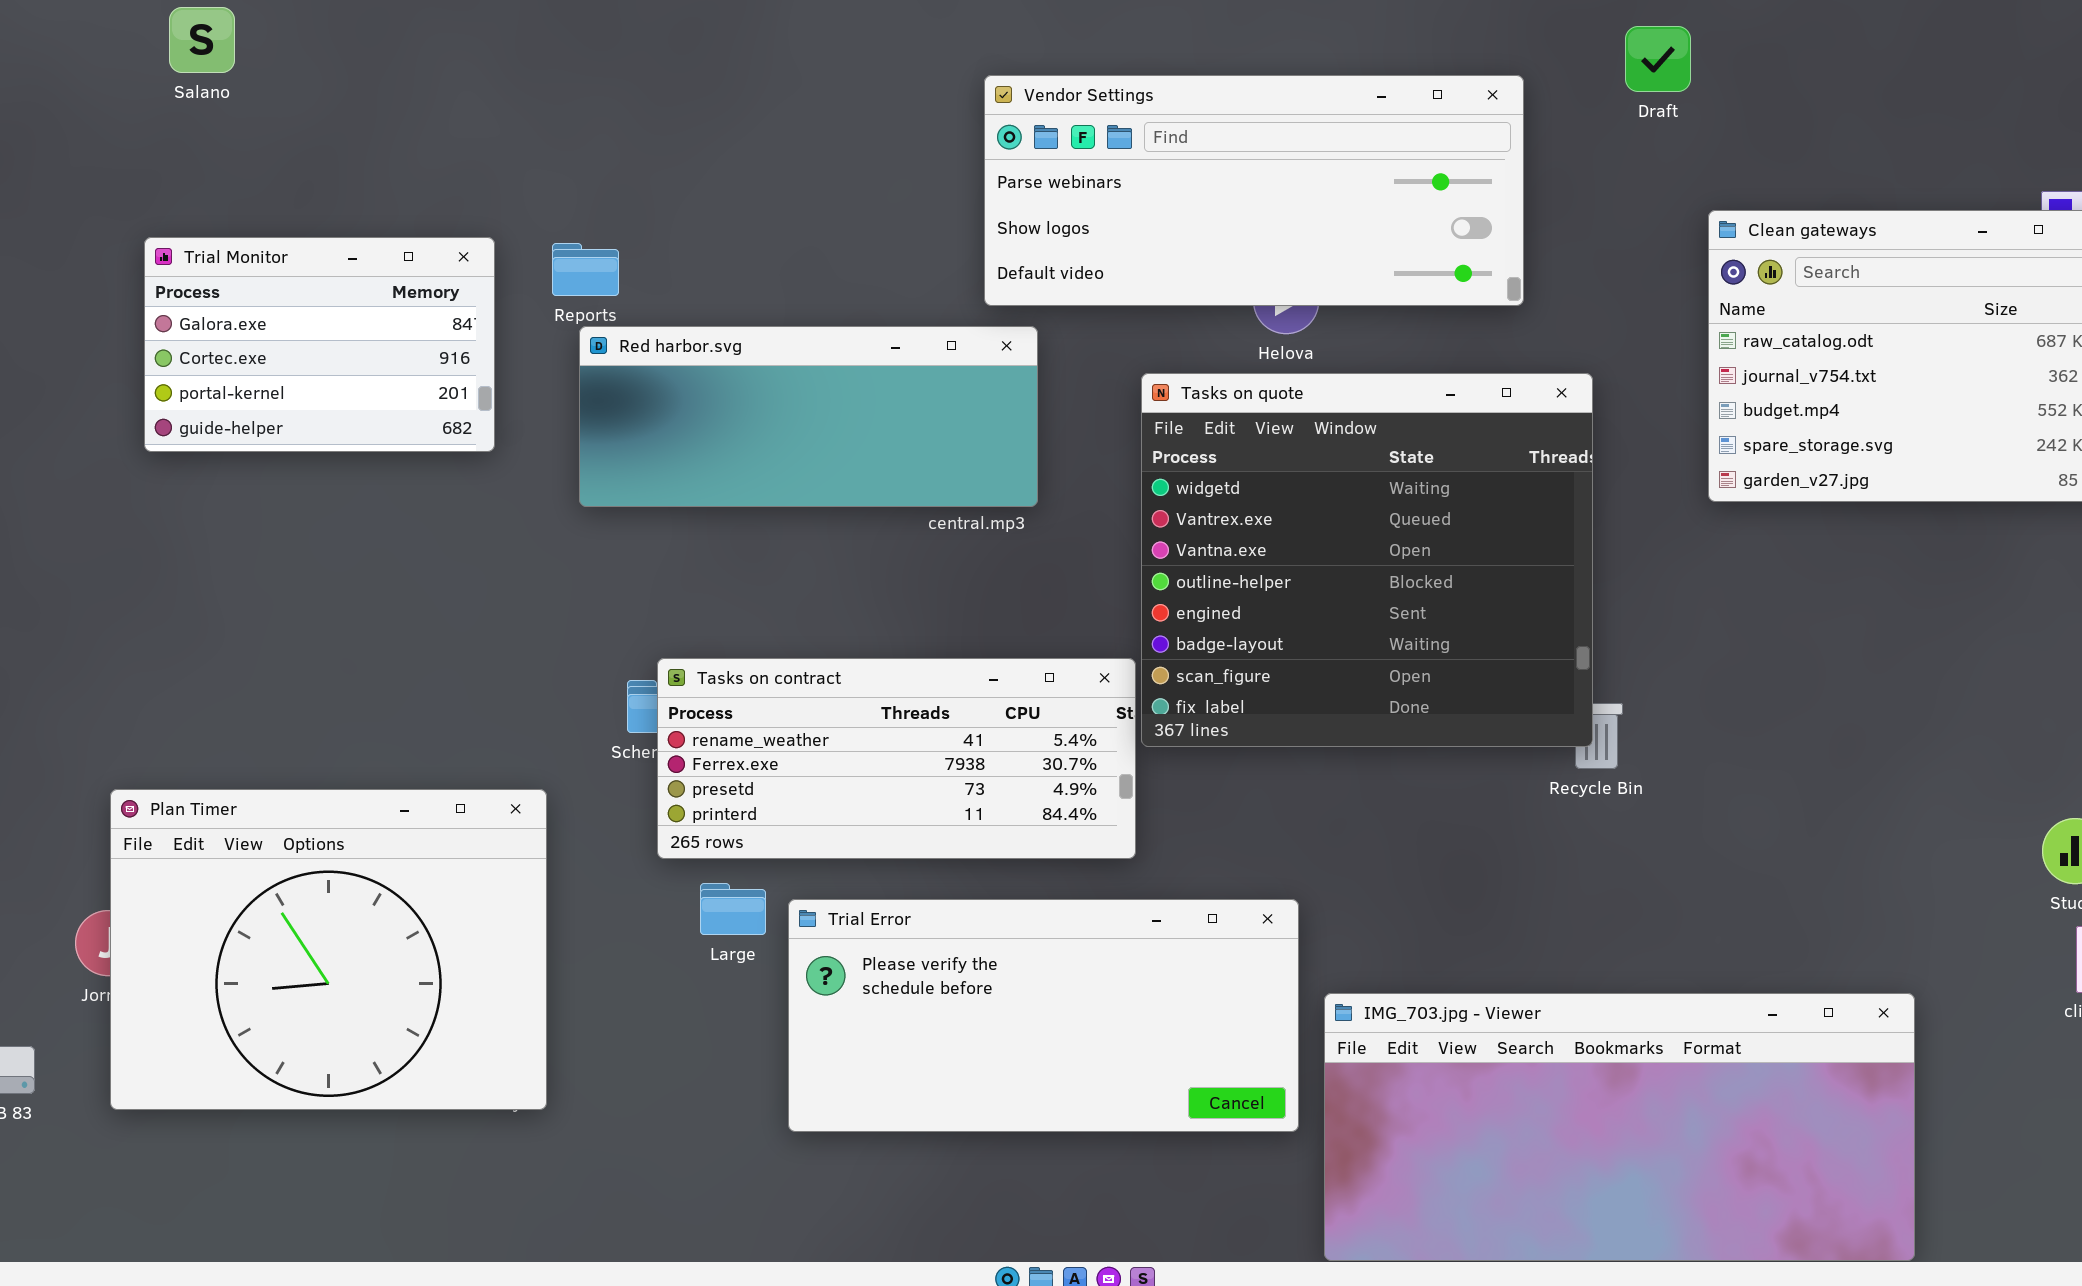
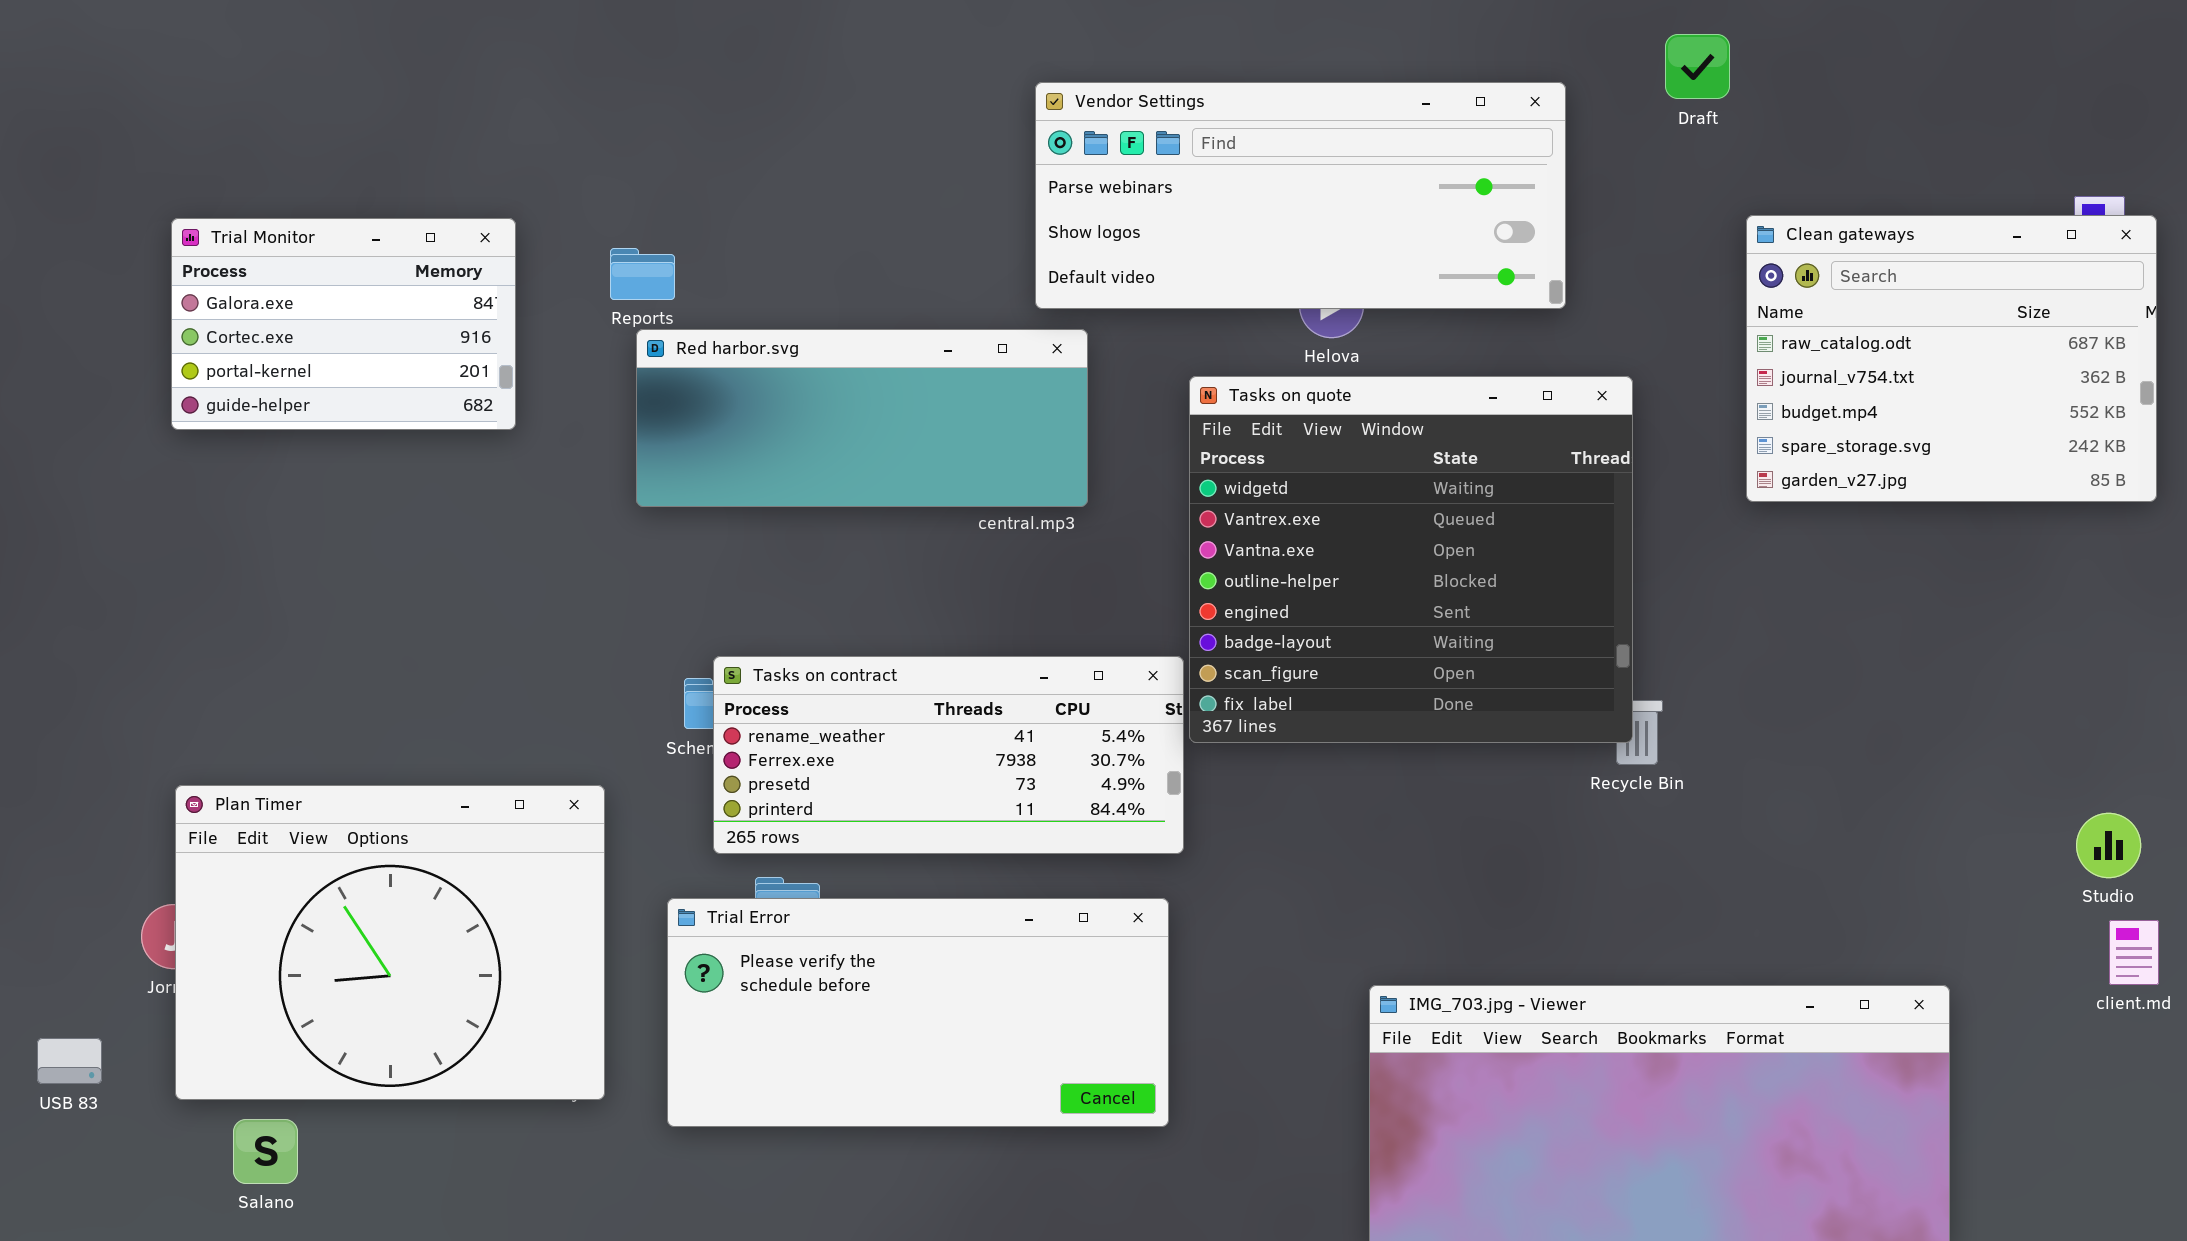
Salano: [169,7,235,73] -> [233,1119,298,1184], moved
Trial Monitor: [144,237,495,452] -> [171,218,516,430], moved
Trial Error: [788,899,1299,1132] -> [667,898,1169,1127], moved

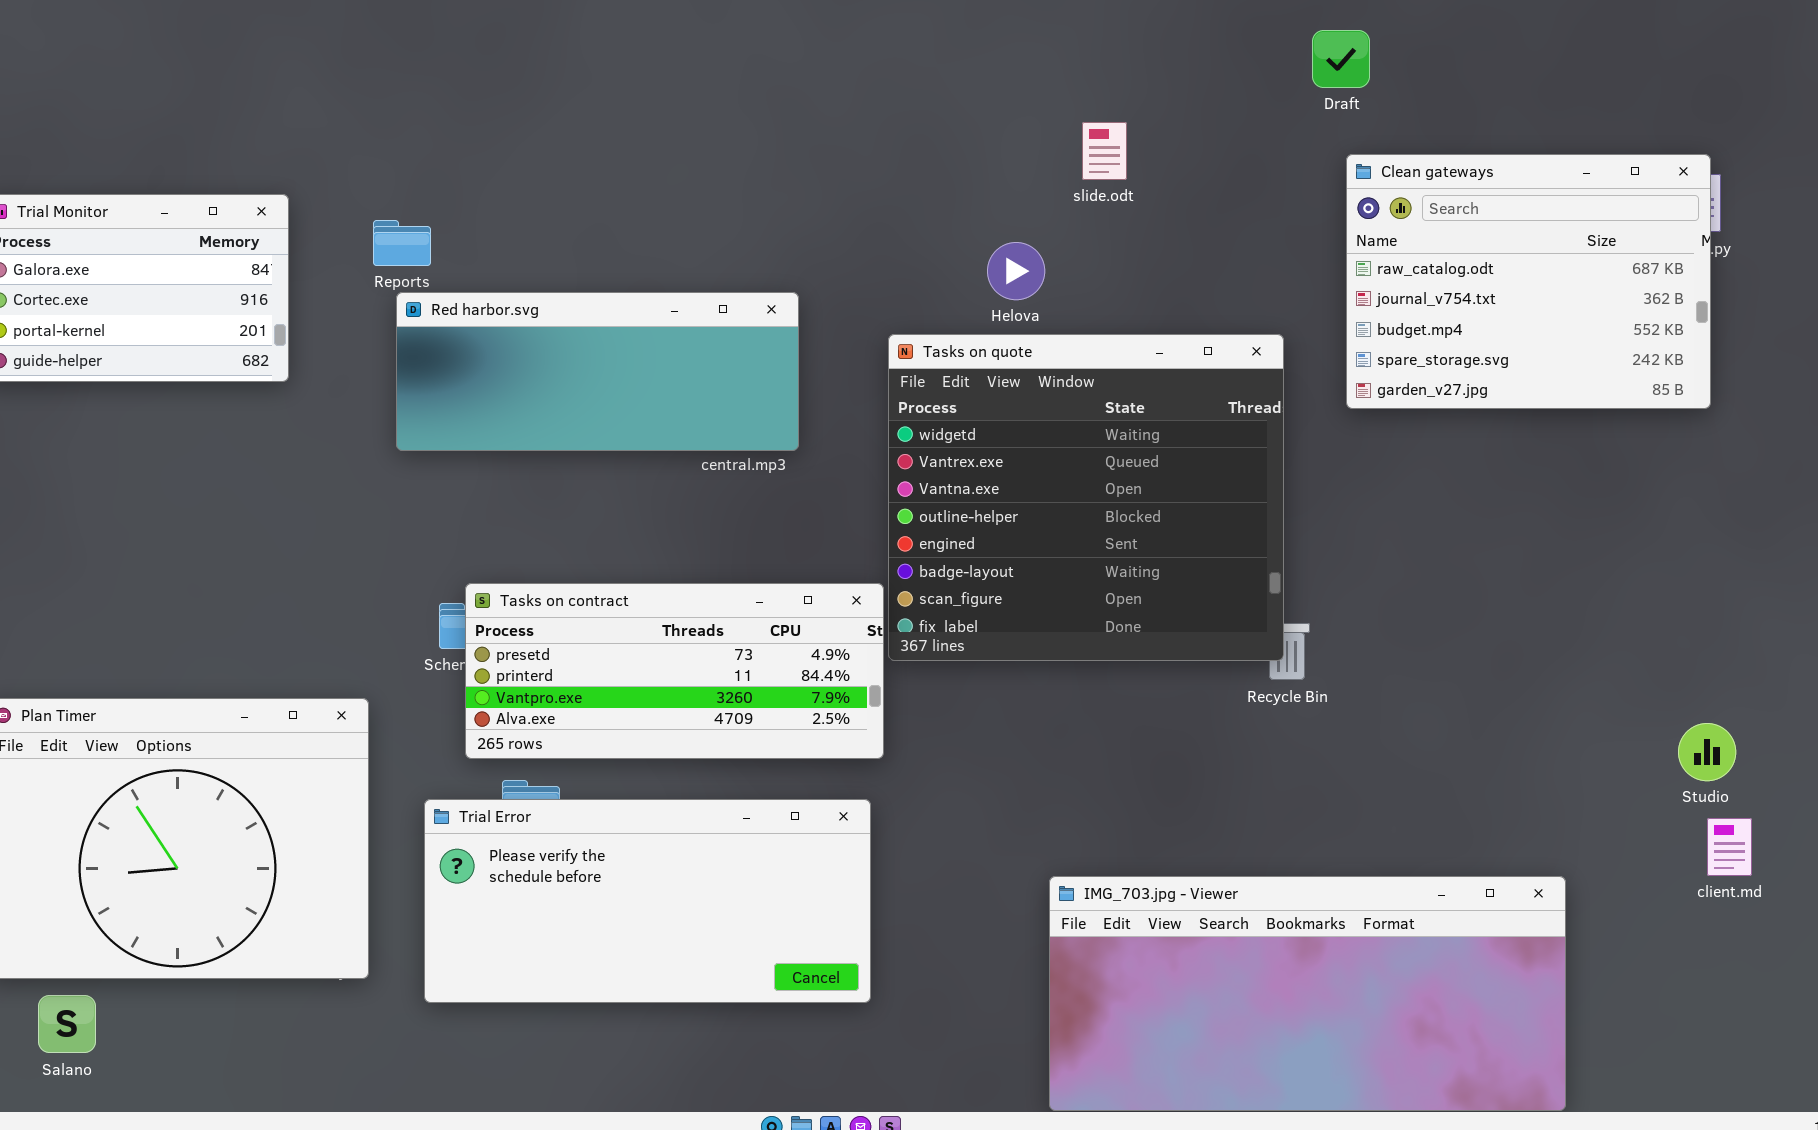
Vendor Settings: [1035,82,1566,309] -> none, closed
Clean gateways: [1746,215,2157,502] -> [1346,154,1711,409], moved
Tasks on contract: [713,656,1184,854] -> [465,583,884,759], scrolled down 2 rows

